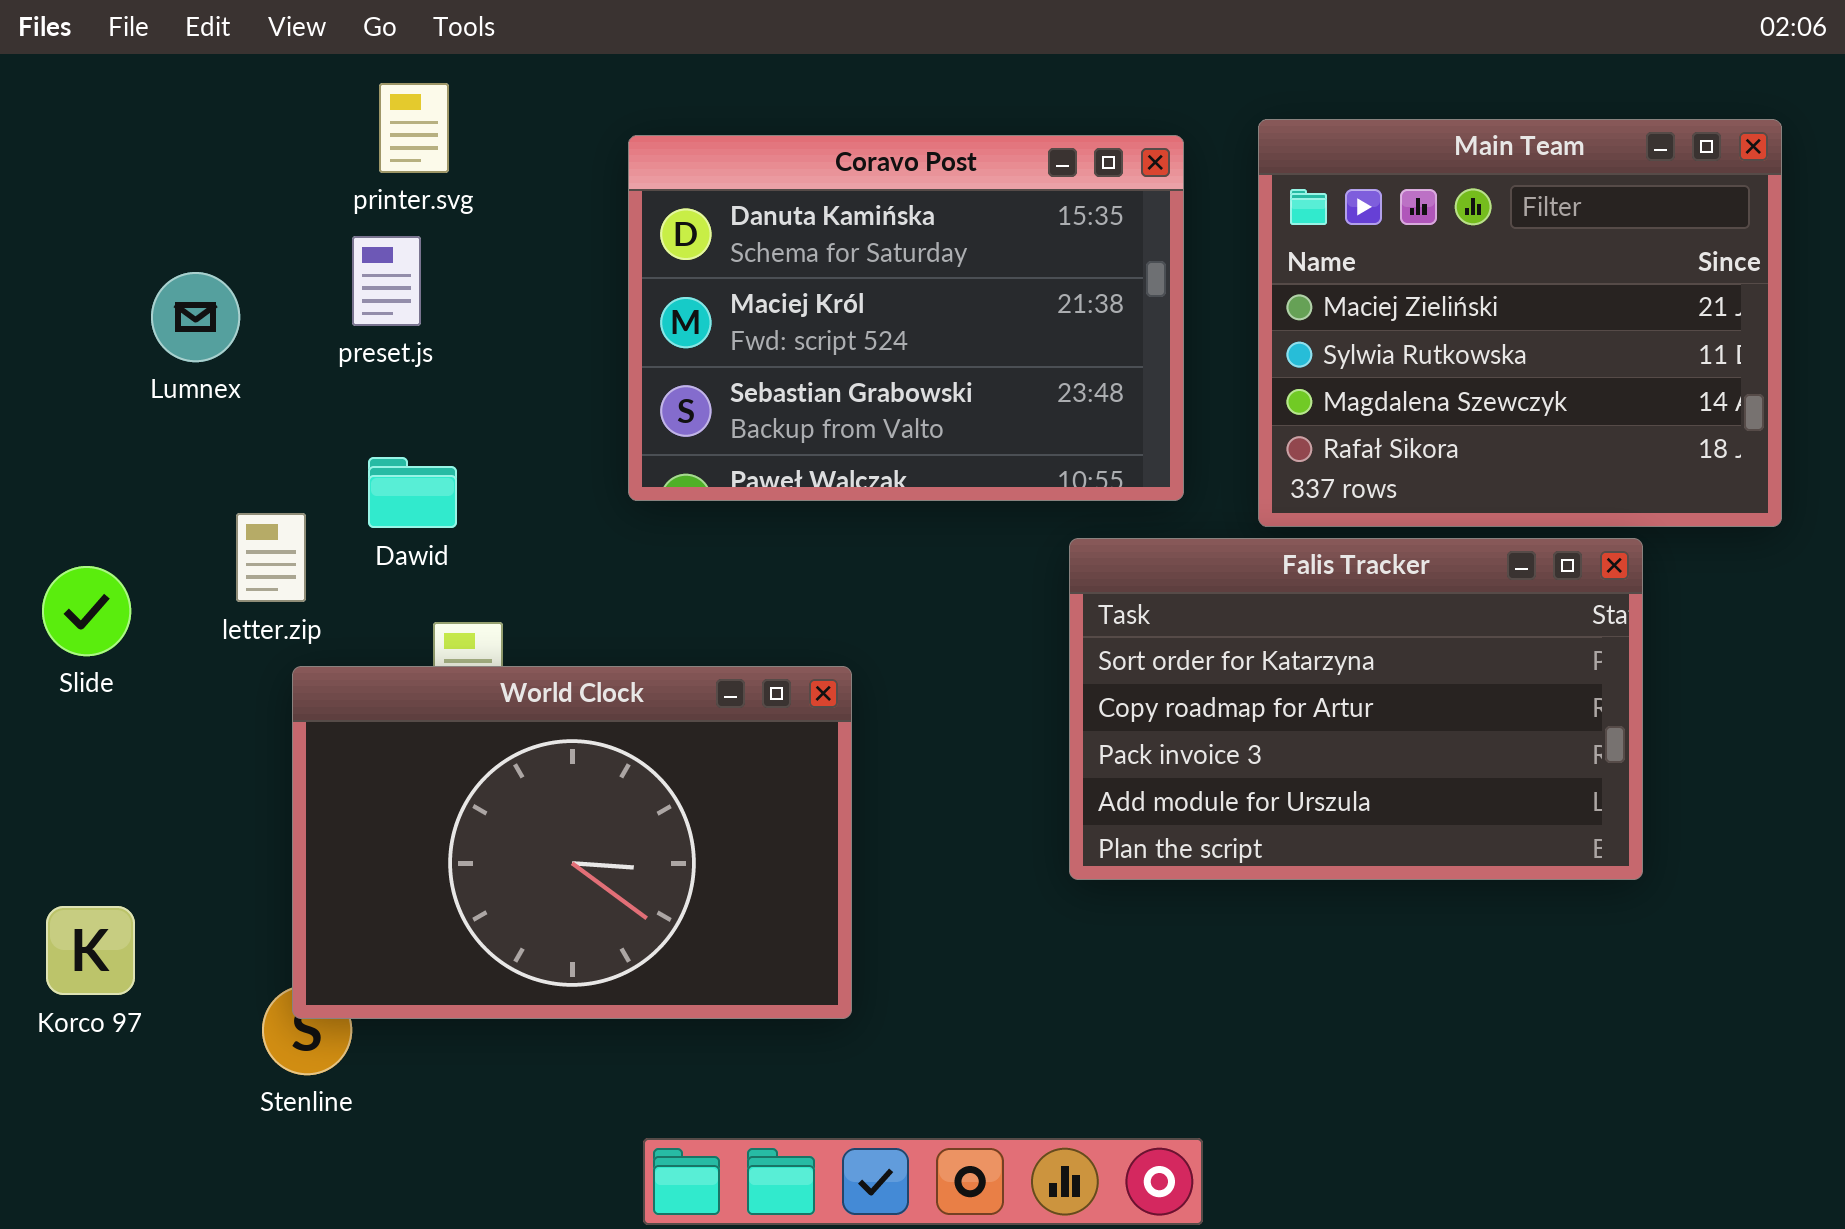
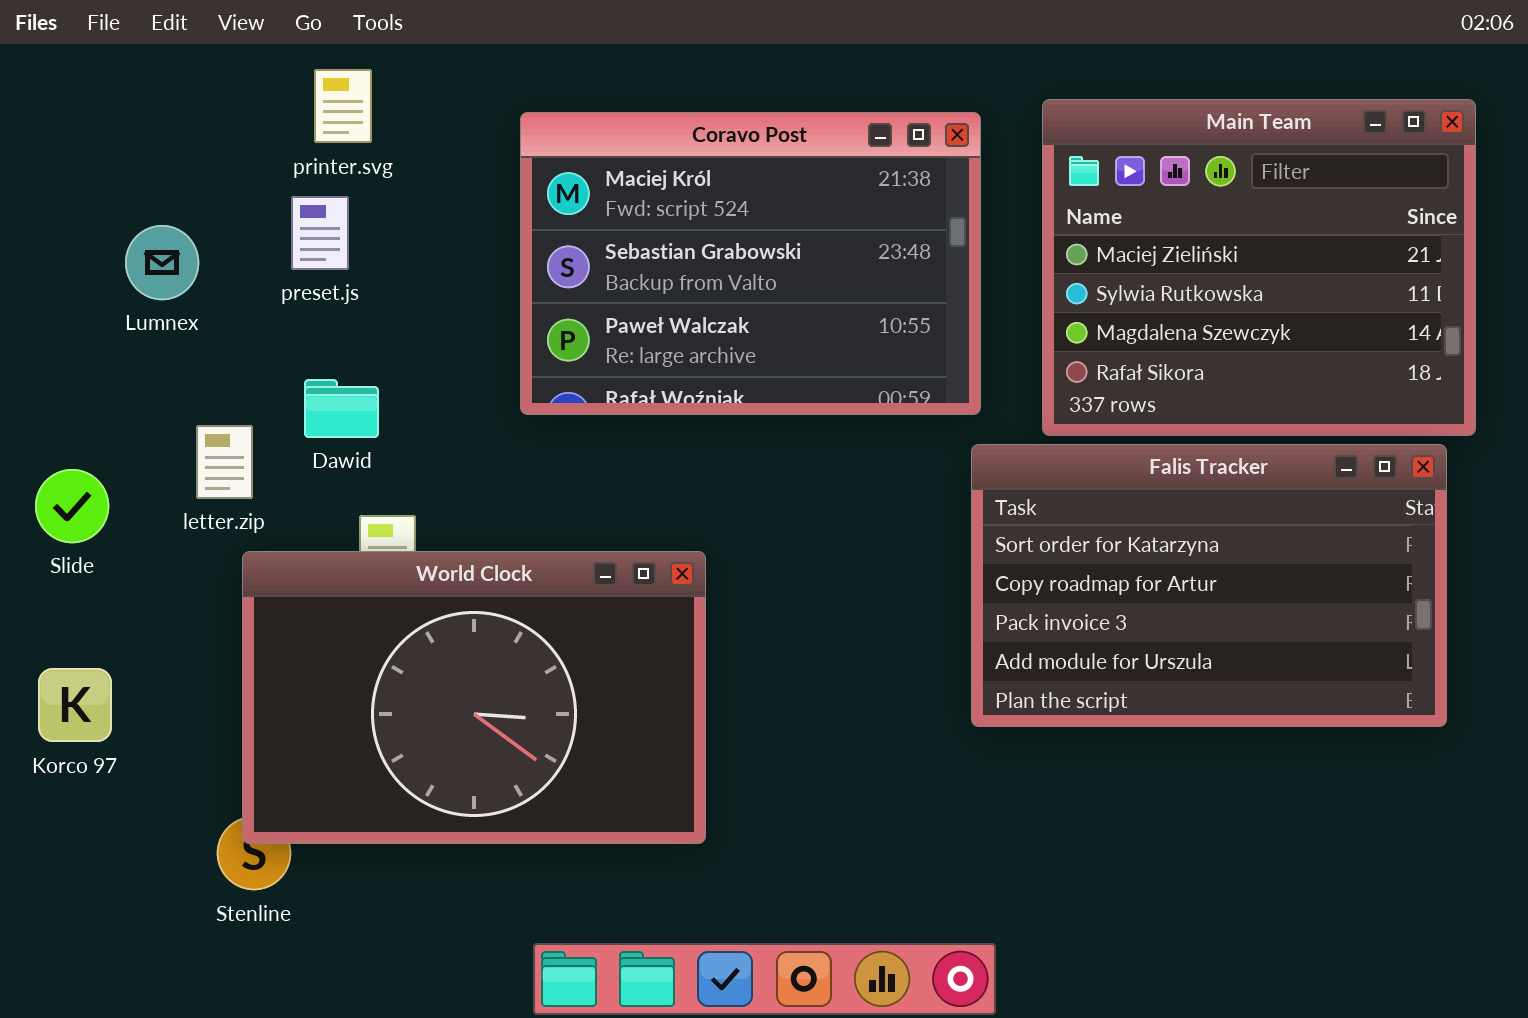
Coravo Post: [628,135,1184,501] -> [520,112,981,415], scrolled down 1 row
Falis Tracker: [1069,538,1643,880] -> [971,444,1447,727], moved
Korco 97: [46,906,135,995] -> [38,668,112,742], moved

